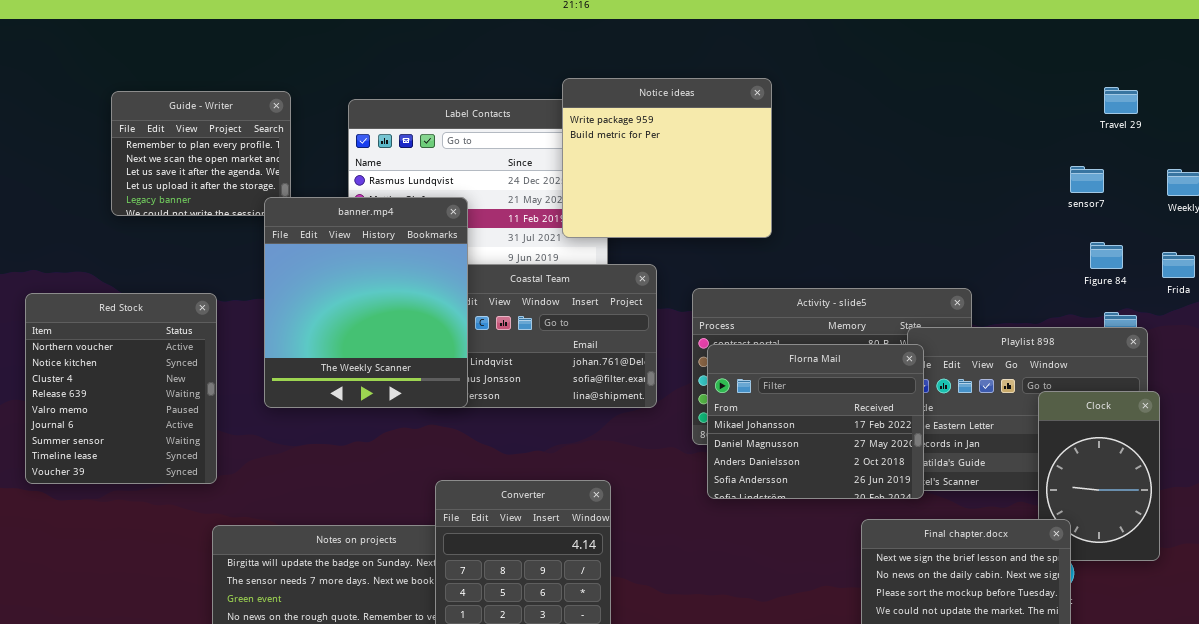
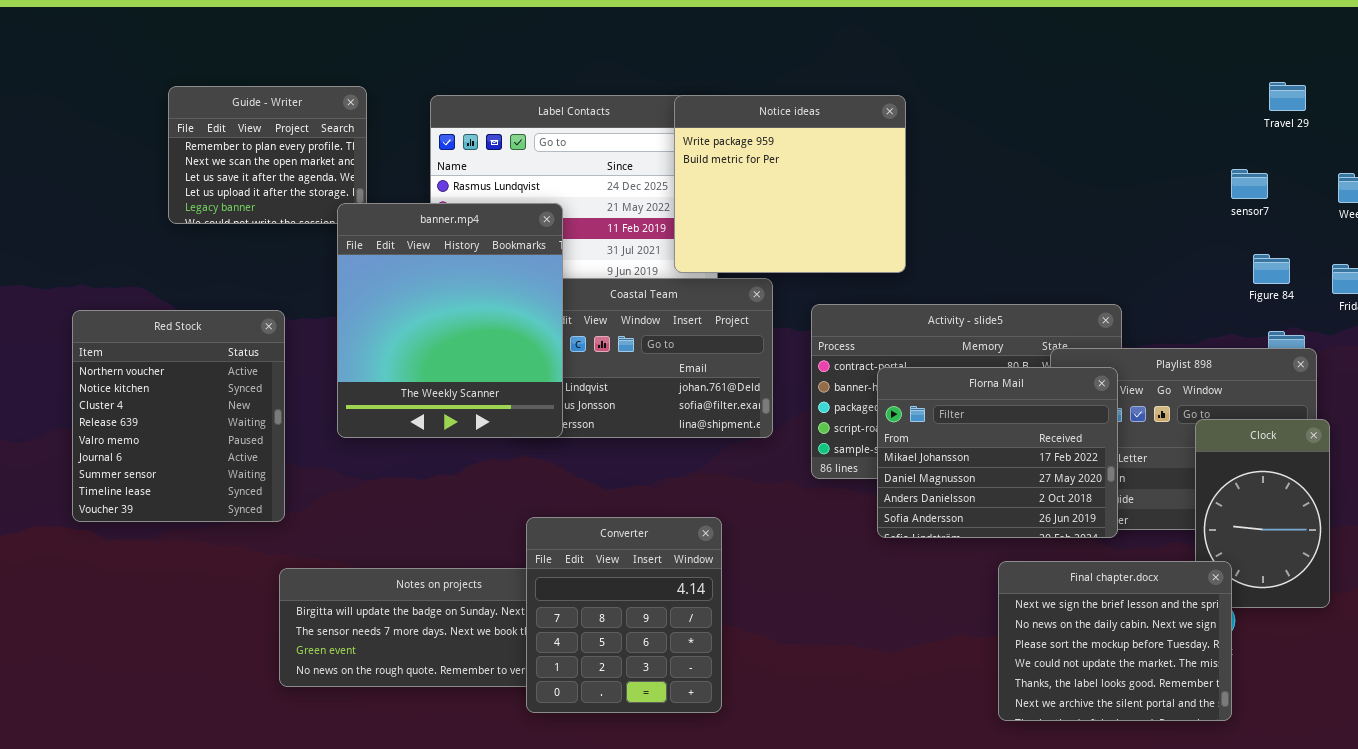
Notice ideas: [562,78,772,238] -> [674,95,906,273], moved
Florna Mail: [707,344,924,499] -> [877,367,1118,538], moved

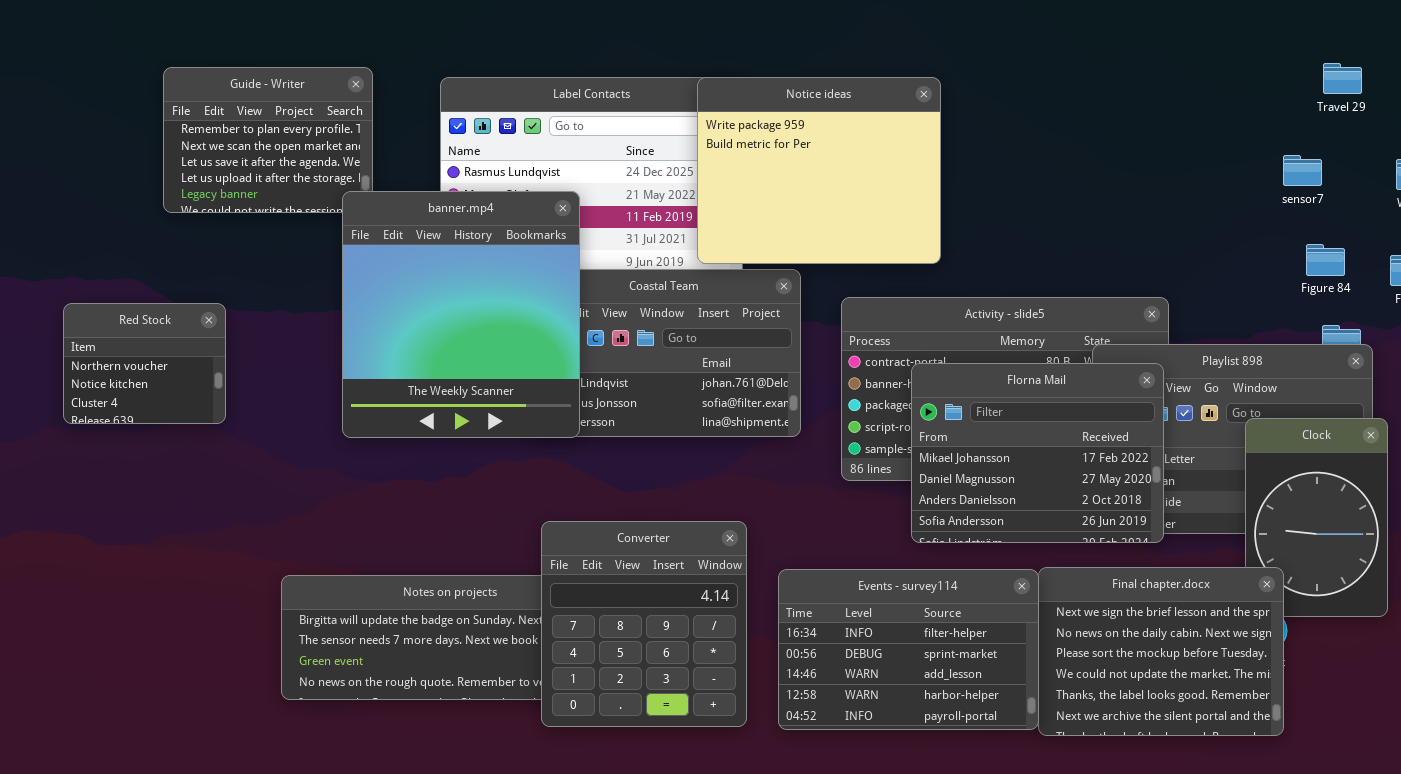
Red Stock: [72,310,285,522] -> [63,303,226,424], resized
Events - survey114: none -> [778,569,1039,730], opened

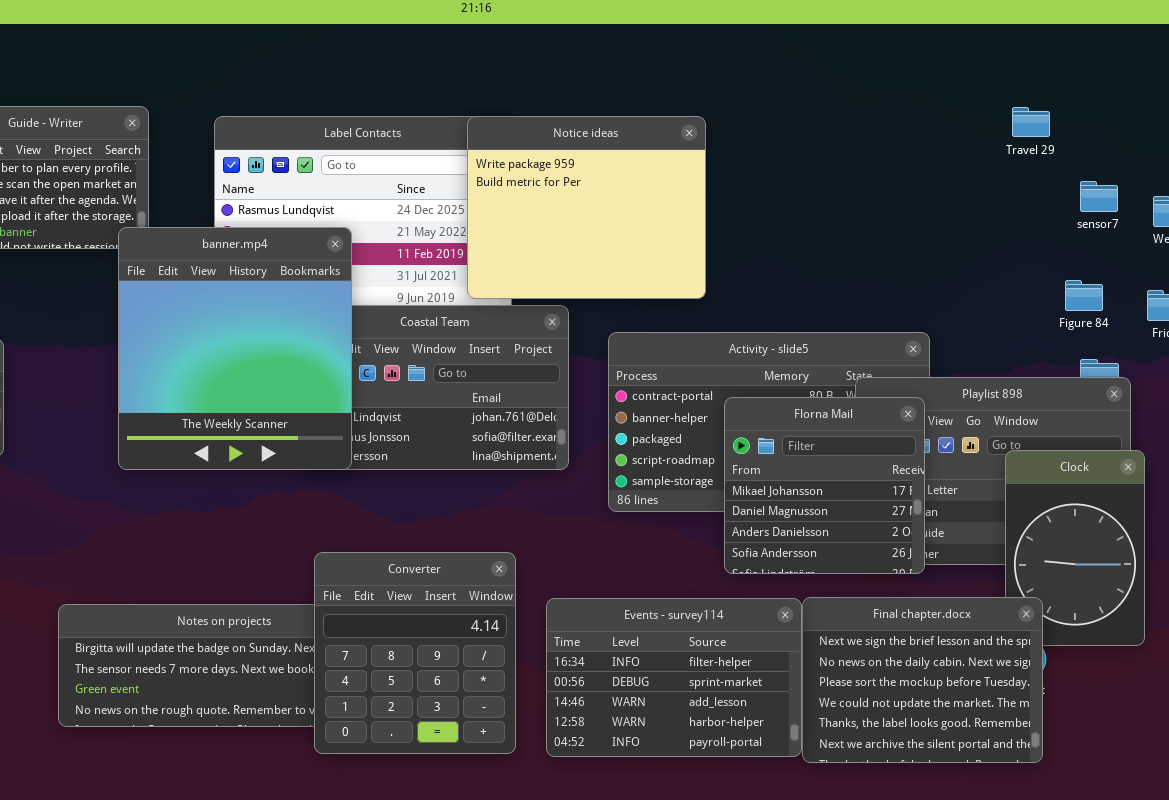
Travel 29: [1323,63,1362,94] -> [1012,107,1050,137], moved
sensor7: [1283,155,1322,186] -> [1080,181,1118,212], moved
Florna Mail: [911,363,1164,543] -> [724,397,925,574], resized

